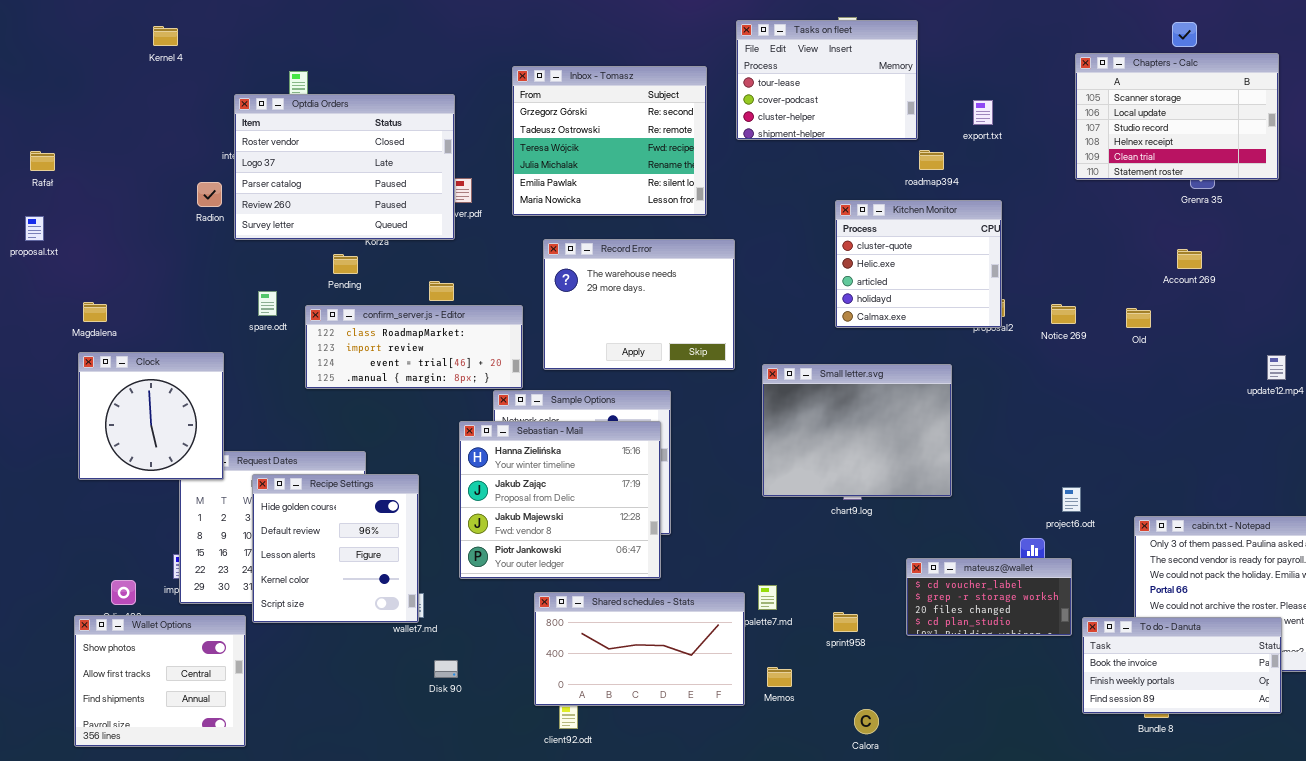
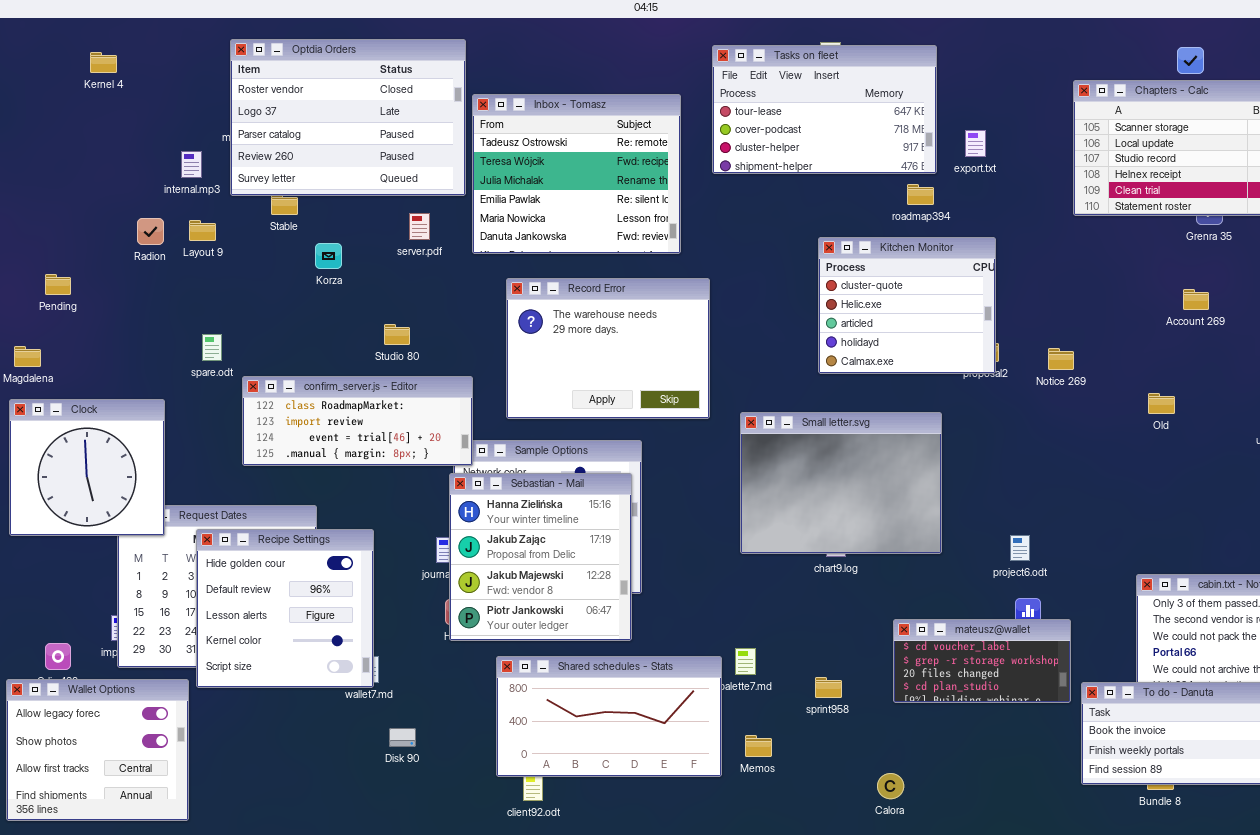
Tasks on fleet: [736,20,918,140] -> [712,45,937,174], resized
Inbox - Tomasz: [512,66,707,216] -> [472,94,681,254], scrolled down 1 row
Optdia Orders: [234,94,455,240] -> [230,39,466,196], moved
Pending: [333,254,358,274] -> [45,274,71,295], moved
confirm_server.js - Editor: [305,305,523,389] -> [242,376,473,466], moved
Old: [1126,308,1151,328] -> [1148,393,1175,414], moved
Sebastian - Mail: [459,421,661,579] -> [449,473,632,641], resized
project6.odt: [1062,487,1081,512] -> [1010,535,1030,561], moved
Wallet Options: [74,615,246,747] -> [6,679,189,821], scrolled up 1 row
Calora: [854,709,879,734] -> [877,773,904,799], moved

